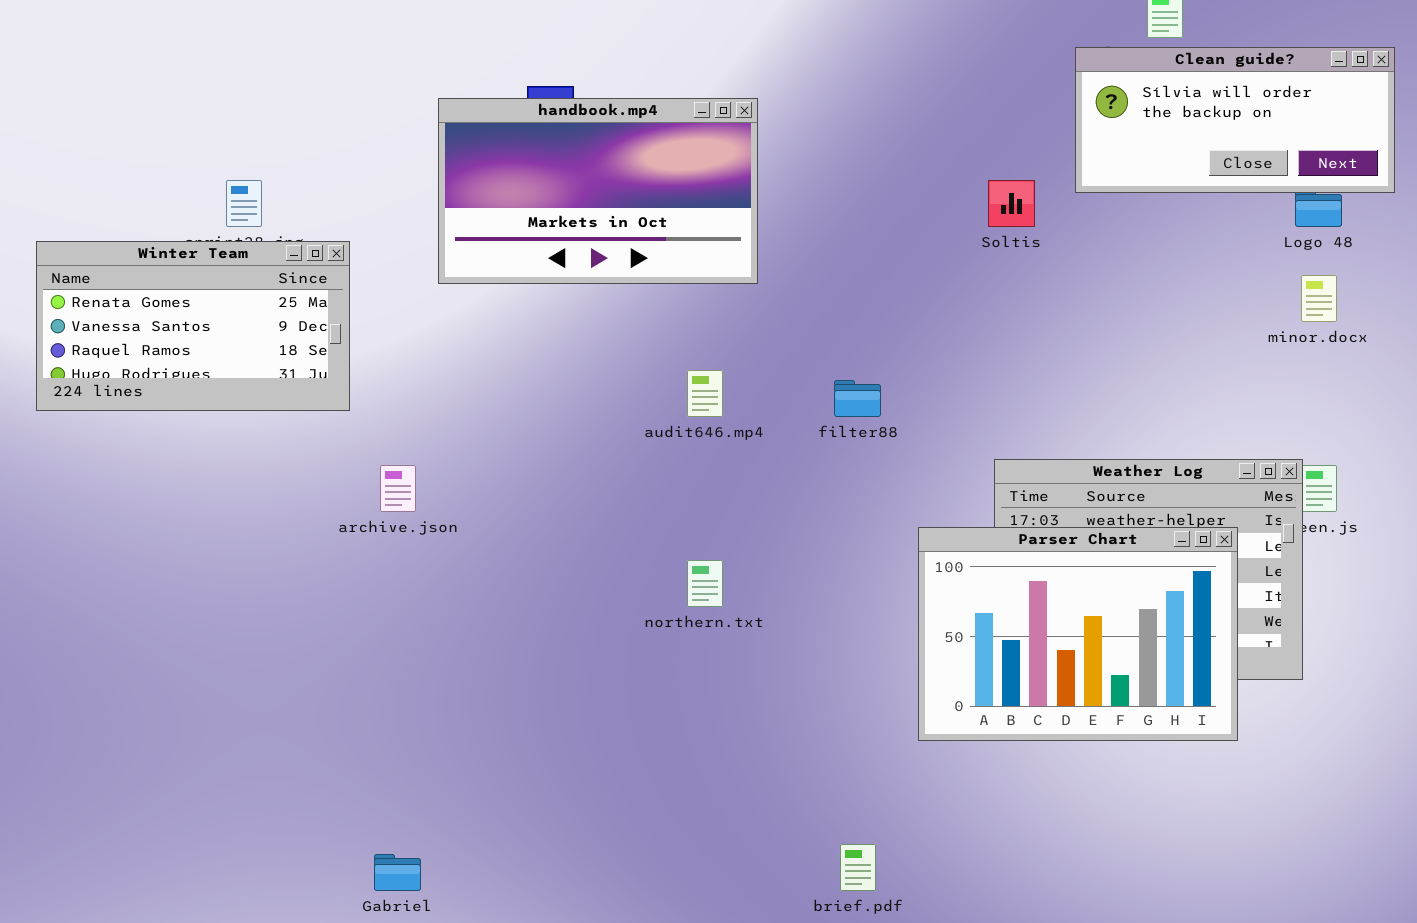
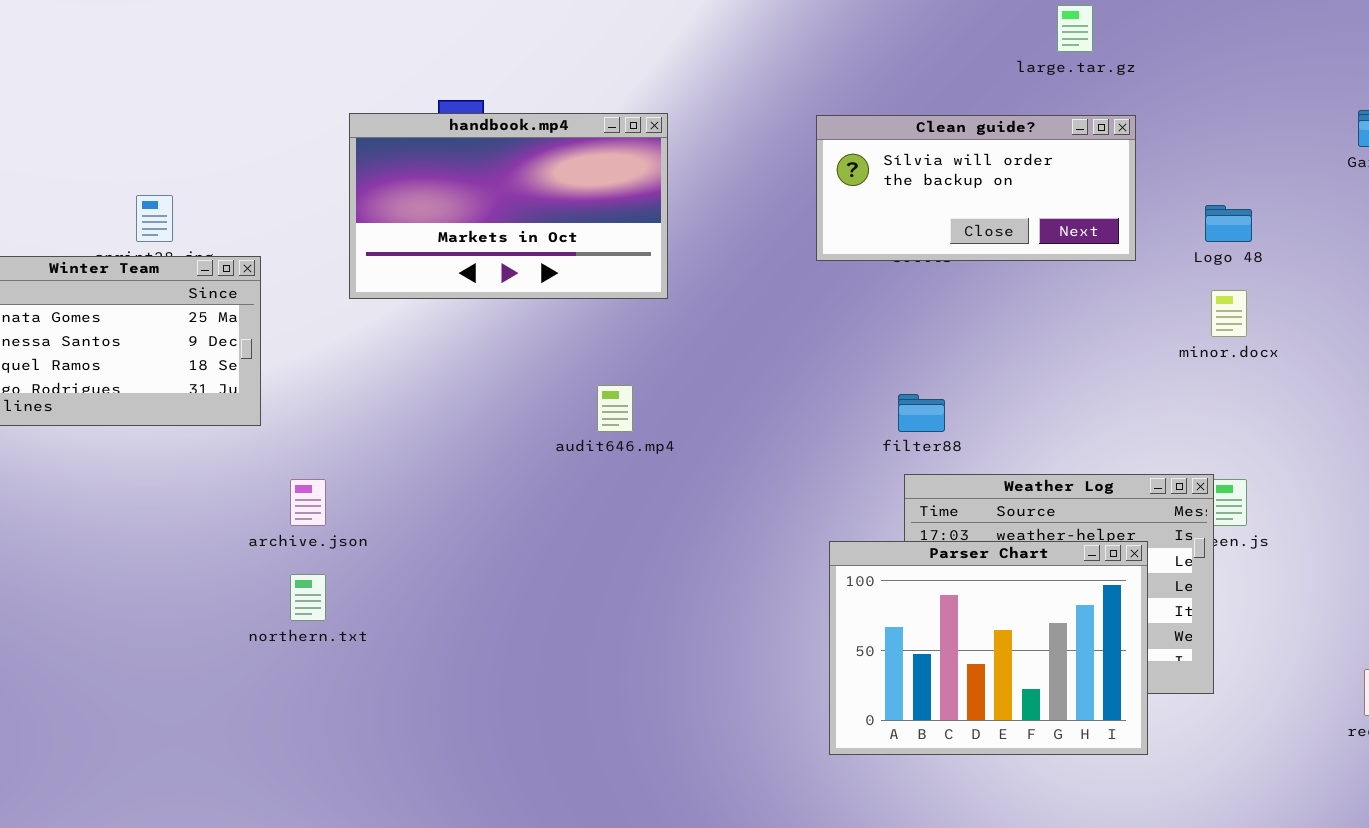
Clean guide?: [1075,47,1395,193] -> [816,115,1136,261], moved
filter88: [834,380,881,417] -> [898,394,945,432], moved
northern.txt: [687,560,723,607] -> [290,574,326,621], moved

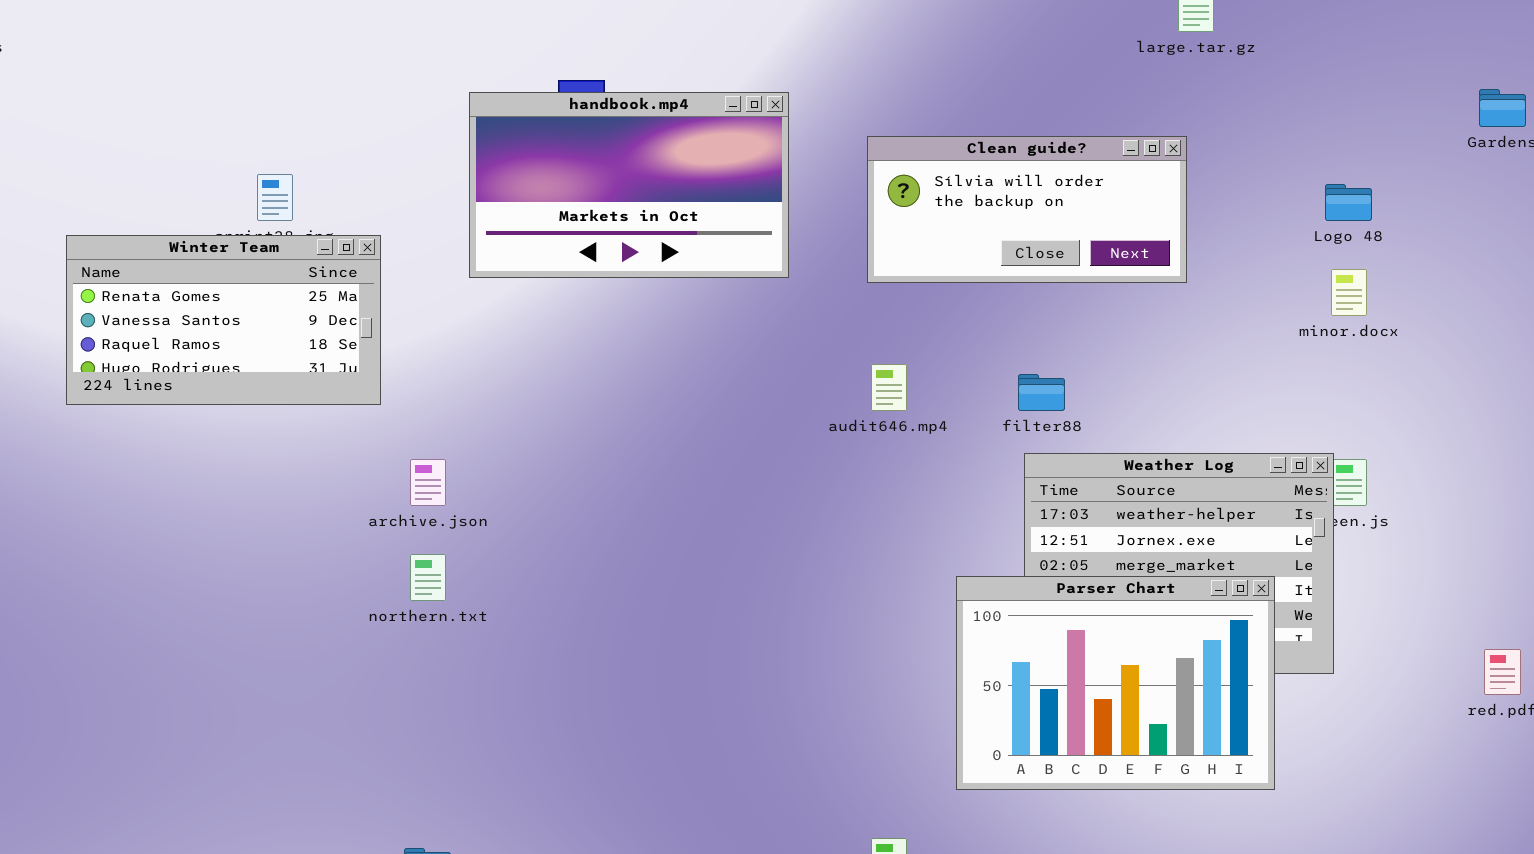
Clean guide?: [816,115,1136,261] -> [867,136,1187,283], moved
audit646.mp4: [597,385,633,432] -> [871,364,907,411], moved
Parser Chart: [829,541,1148,755] -> [956,576,1275,790], moved

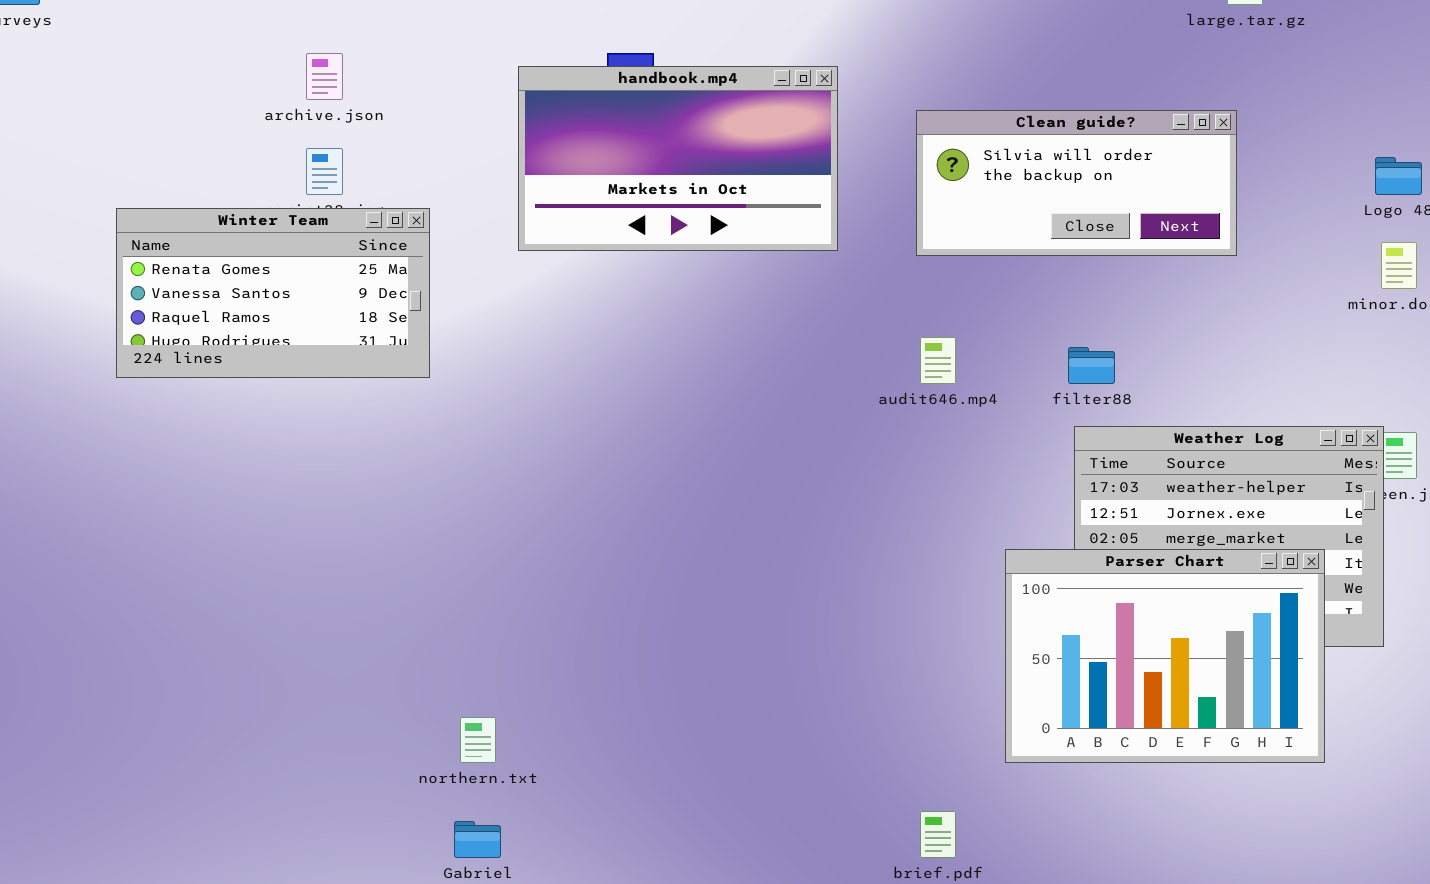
archive.json: [410,459,446,506] -> [306,53,343,100], moved
northern.txt: [410,554,446,601] -> [460,717,496,763], moved

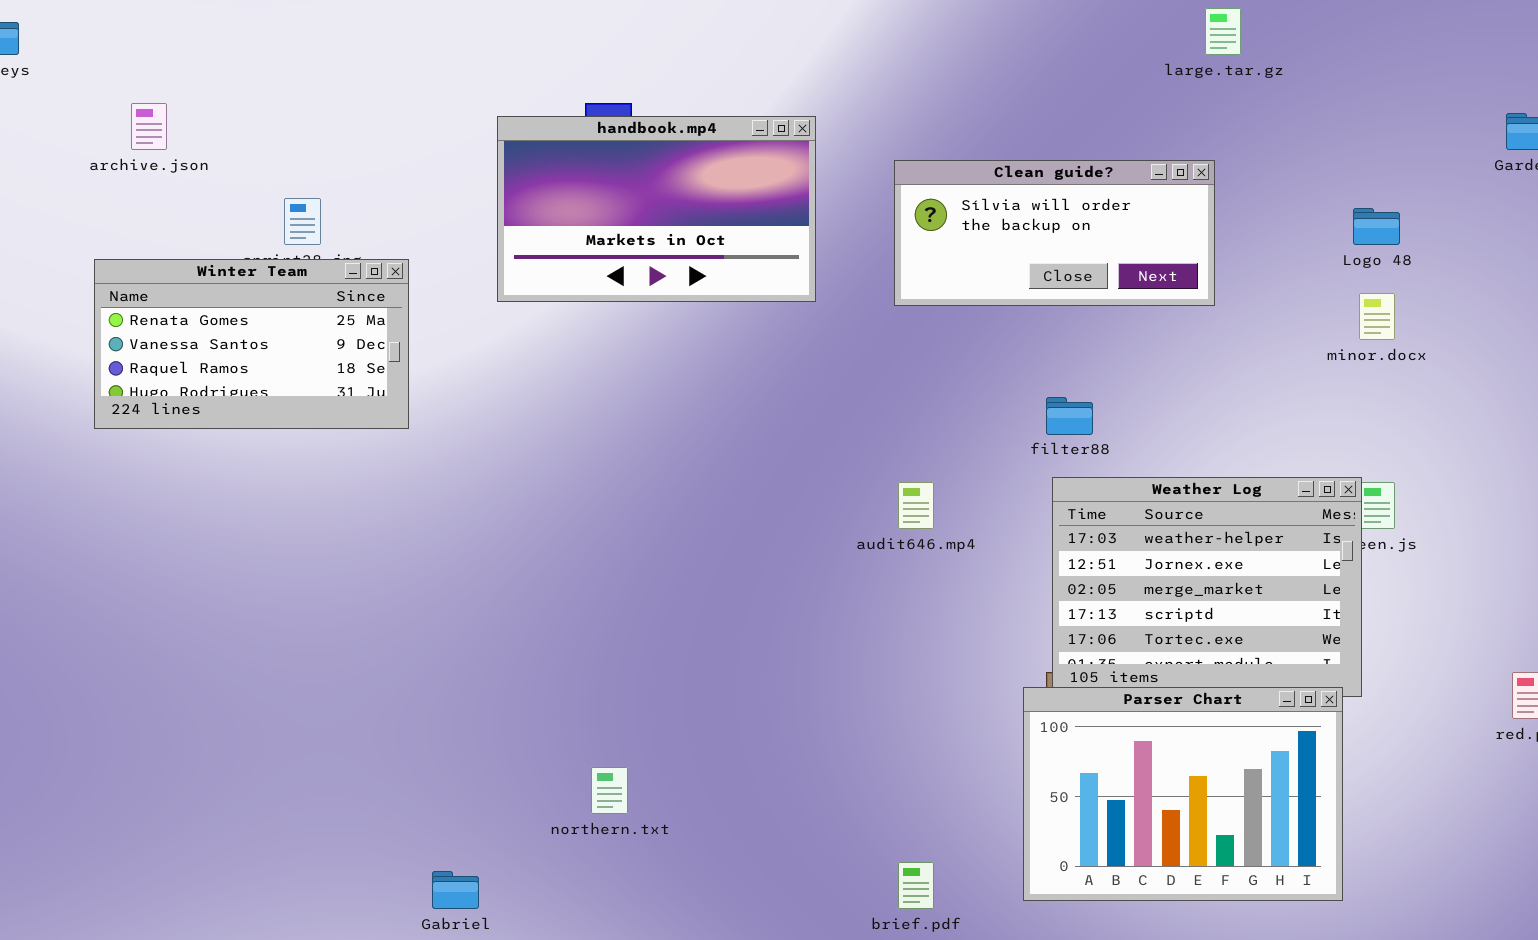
archive.json: [306,53,343,100] -> [131,103,167,150], moved
audit646.mp4: [920,337,956,384] -> [898,482,934,529], moved
Parser Chart: [1005,549,1325,763] -> [1023,687,1343,901], moved
northern.txt: [460,717,496,763] -> [591,767,628,814], moved

